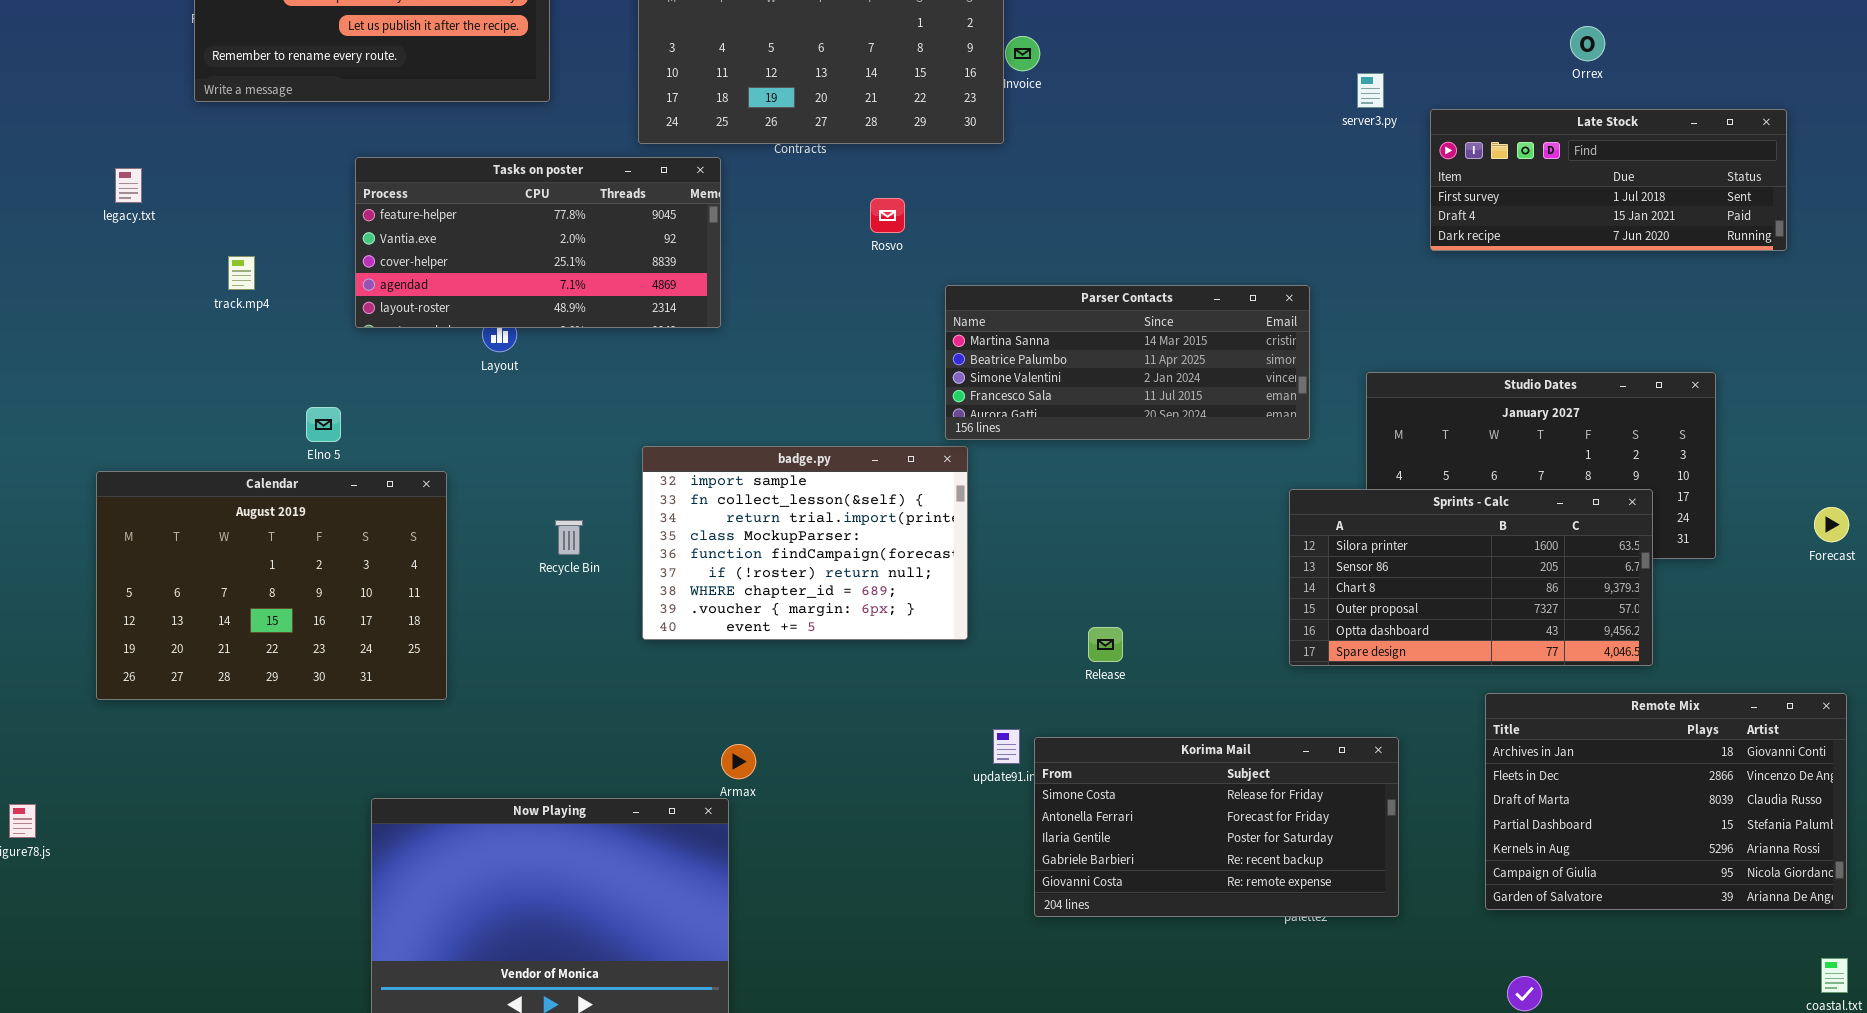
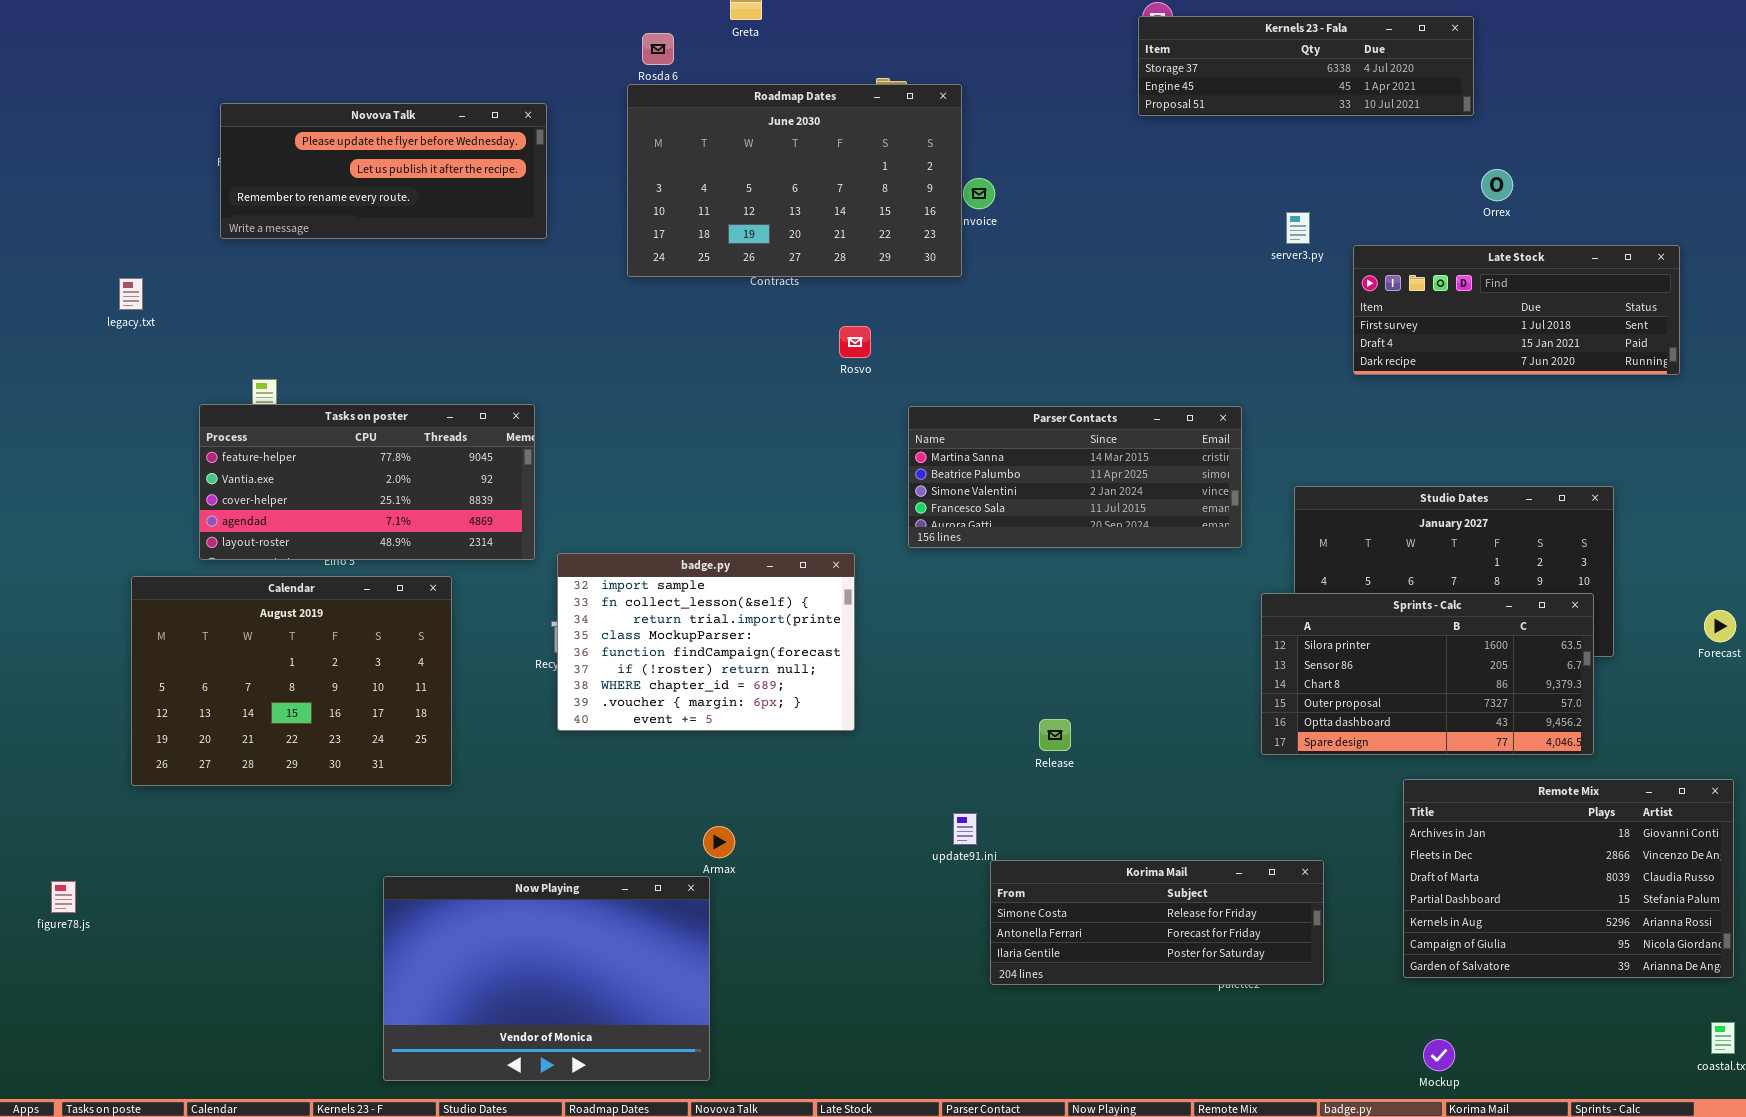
Tasks on poster: [355,157,721,328] -> [199,404,535,560], moved
legacy.txt: [115,168,142,203] -> [119,278,143,310], moved
badge.py: [642,446,968,640] -> [557,553,855,731], moved
Sprints - Calc: [1289,489,1653,666] -> [1261,593,1594,755], moved
Korima Mail: [1034,737,1399,917] -> [990,860,1324,985], resized

